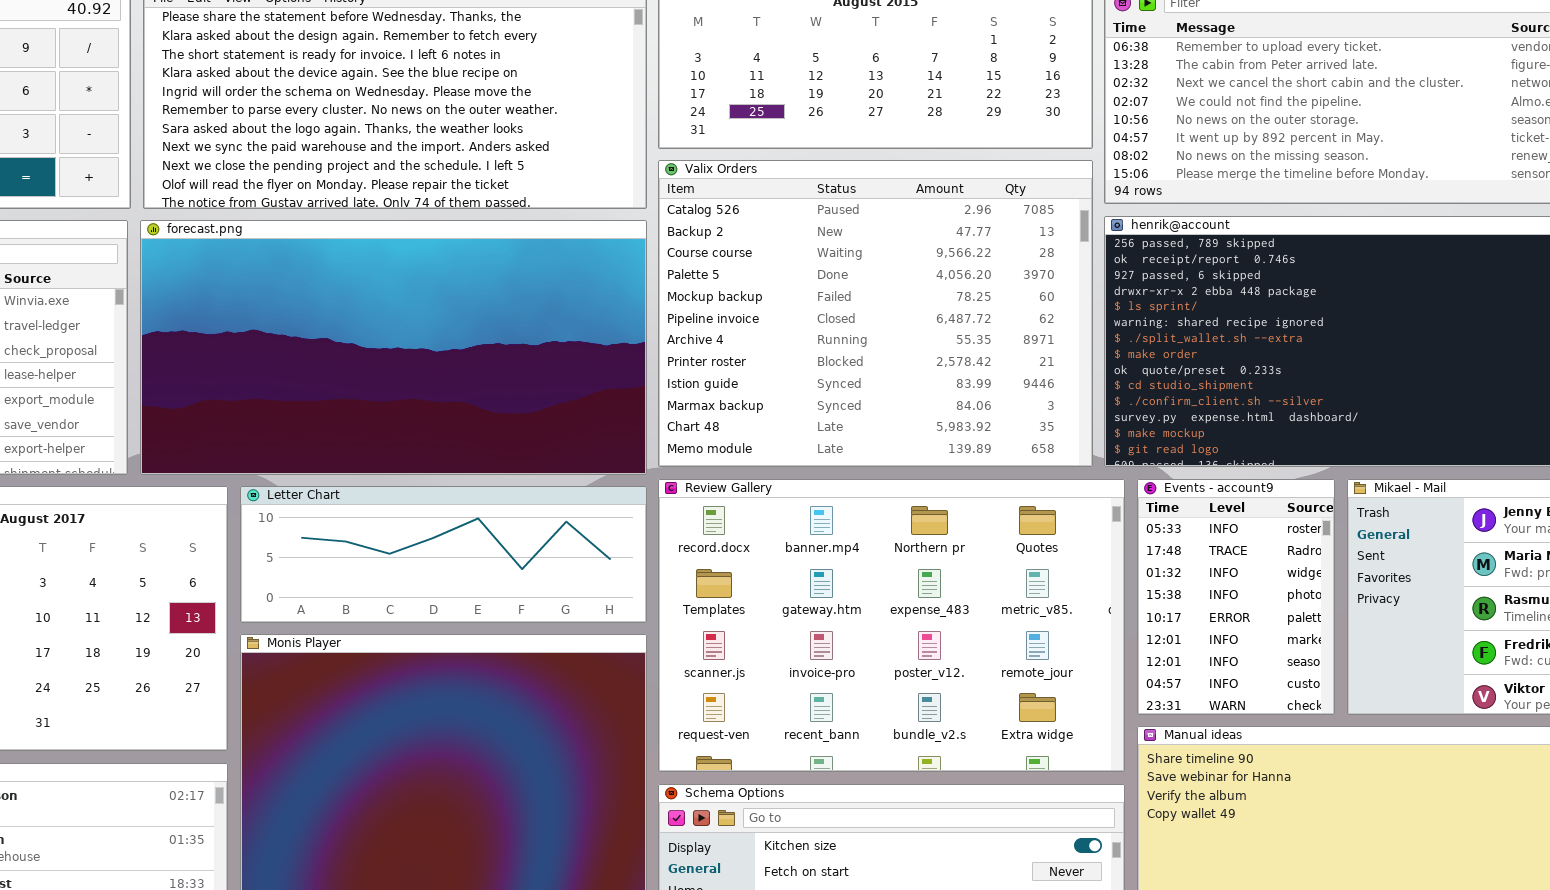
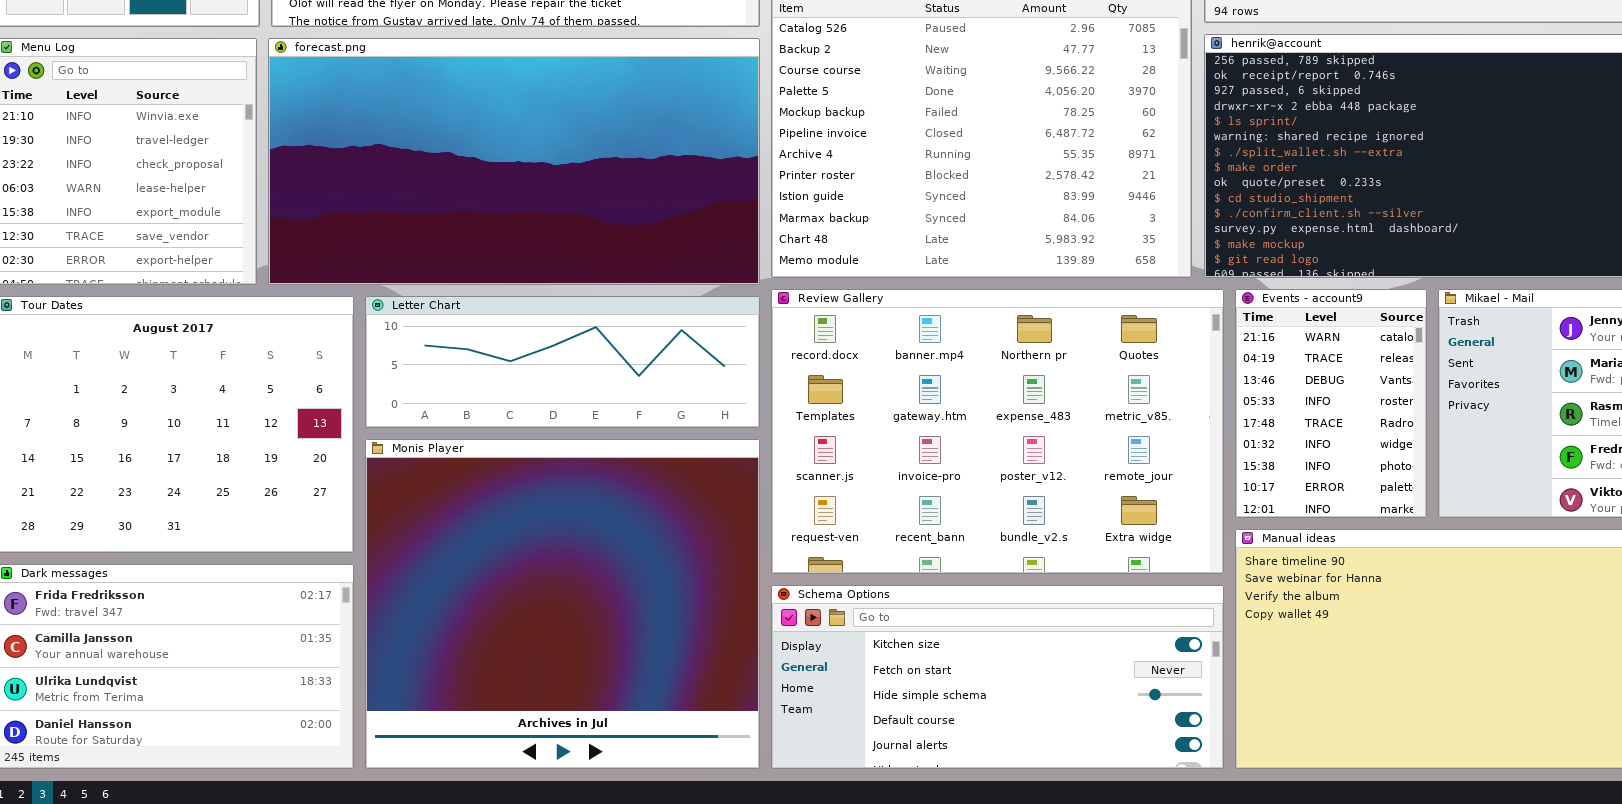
Events - account9: [1137,479,1335,715] -> [1235,289,1427,518], scrolled up 3 rows

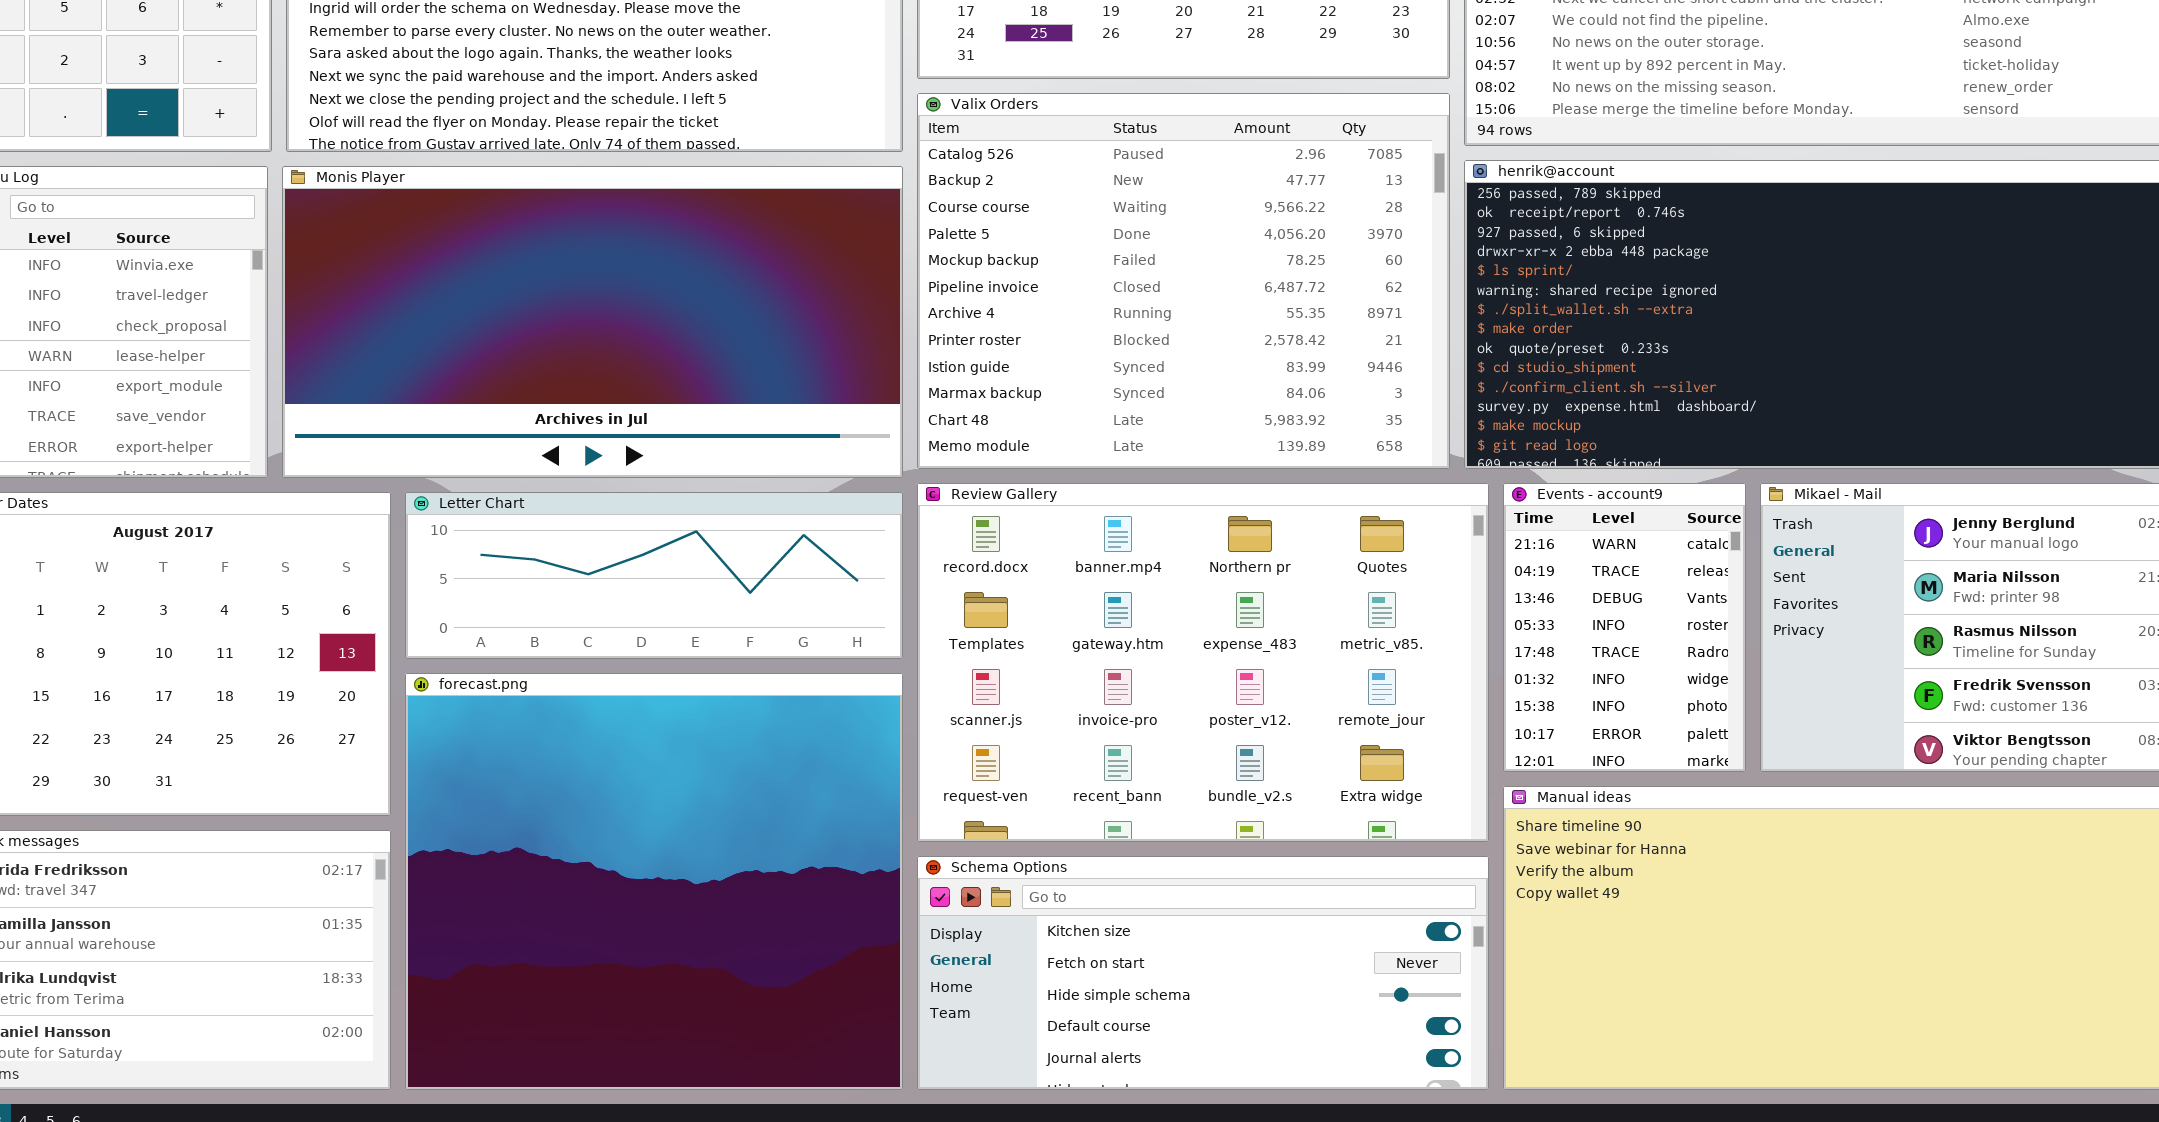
forecast.png: [268,38,760,285] -> [405,673,903,1090], moved, resized
Monis Player: [365,439,760,769] -> [282,166,903,478], moved, resized

